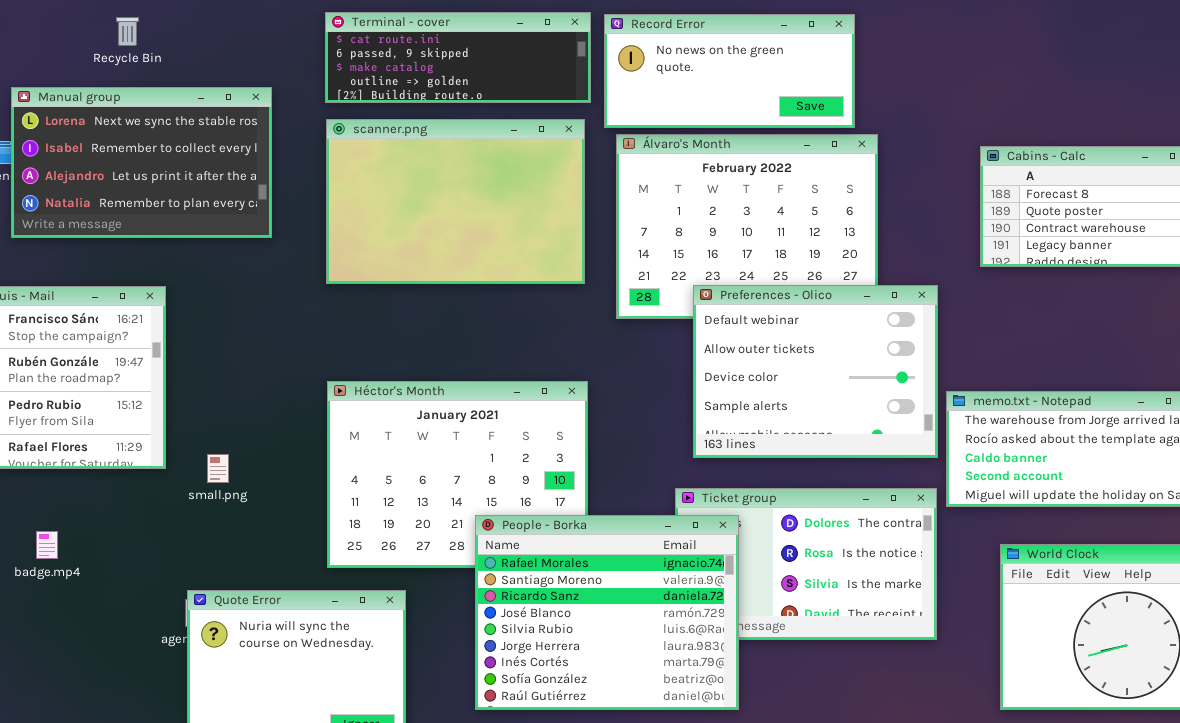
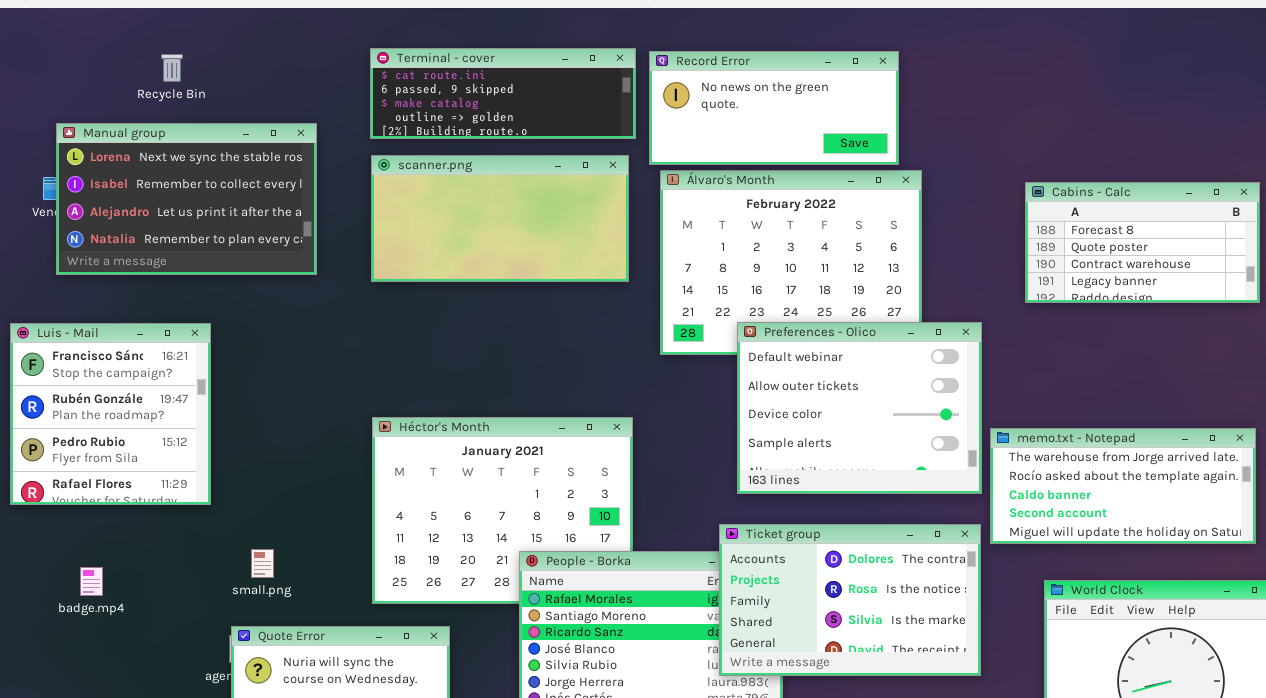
scanner.png: [326,119,585,284] -> [371,155,629,282], resized
small.png: [207,454,229,483] -> [251,549,274,578], moved
Ticket group: [675,488,937,640] -> [719,524,981,676], raised

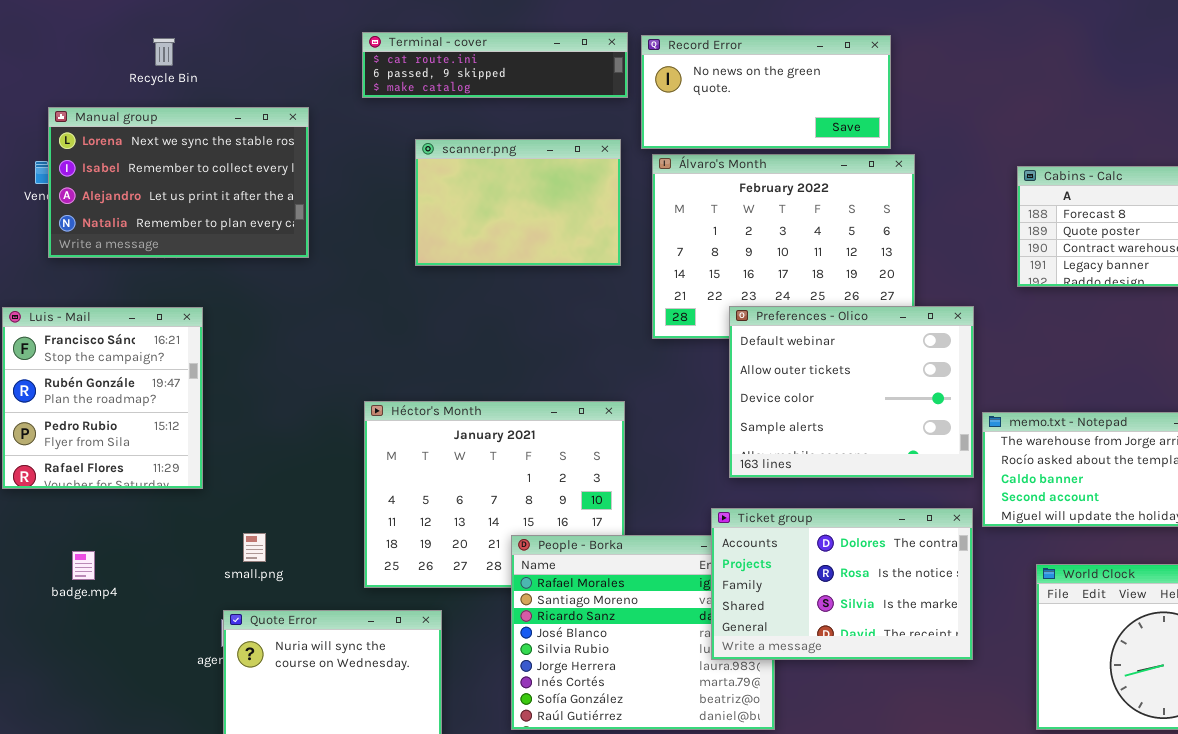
Terminal - cover: [370,48,636,139] -> [362,32,628,98], resized
scanner.png: [371,155,629,282] -> [415,139,621,266], resized

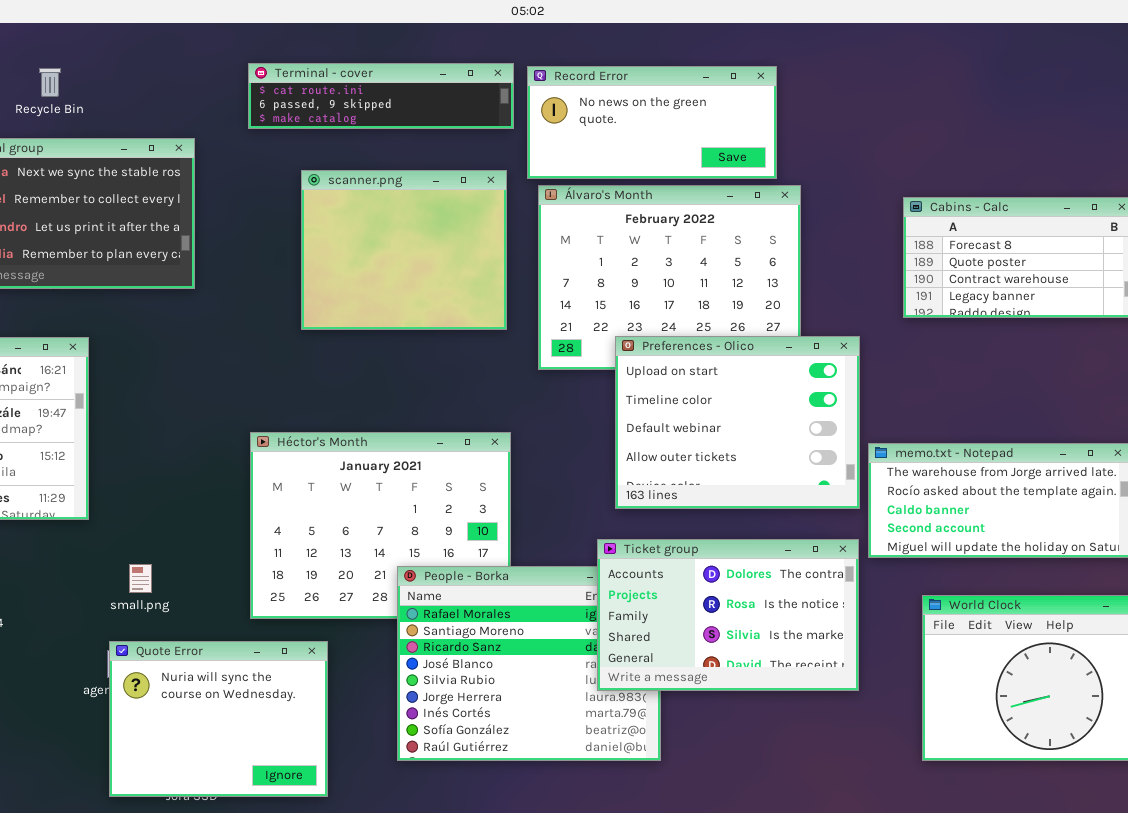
scanner.png: [415,139,621,266] -> [301,170,507,330], resized
Preferences - Olico: [729,306,974,478] -> [615,336,860,509], scrolled up 2 rows

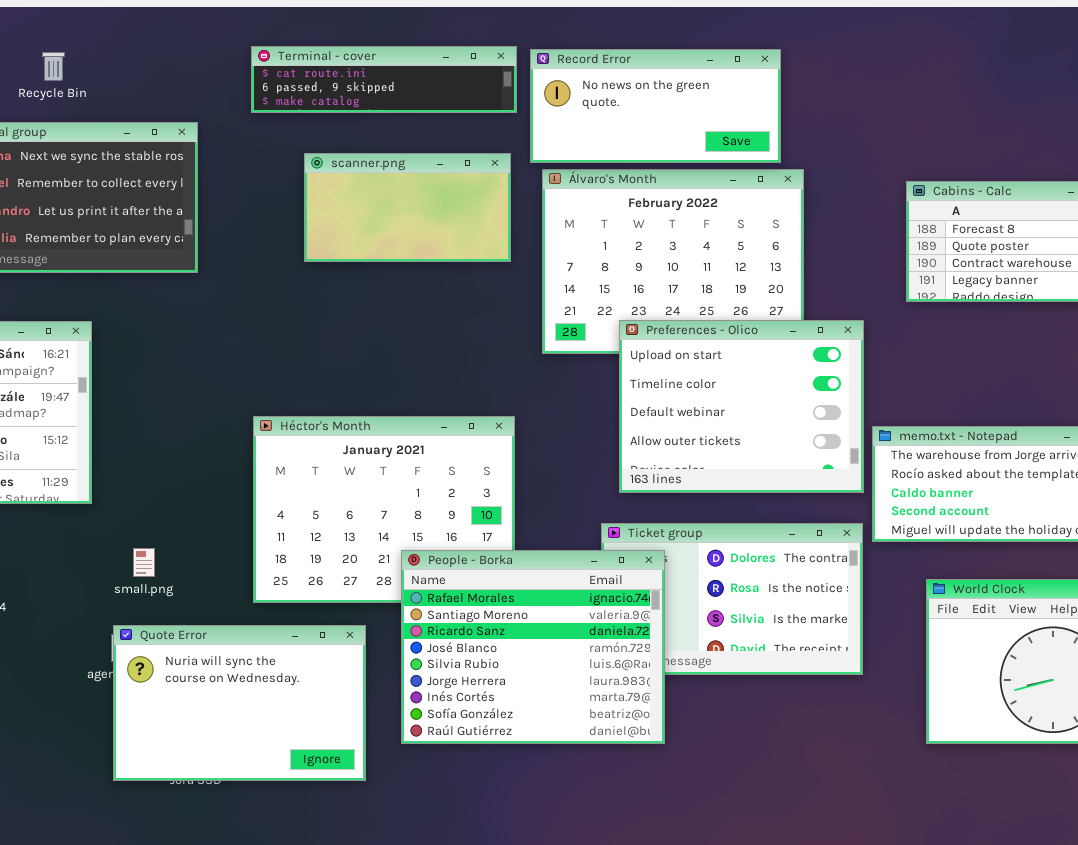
scanner.png: [301,170,507,330] -> [304,153,511,262], resized
People - Borka: [397,566,661,761] -> [401,550,665,744], raised
Quote Error: [109,641,328,797] -> [113,625,366,781], resized

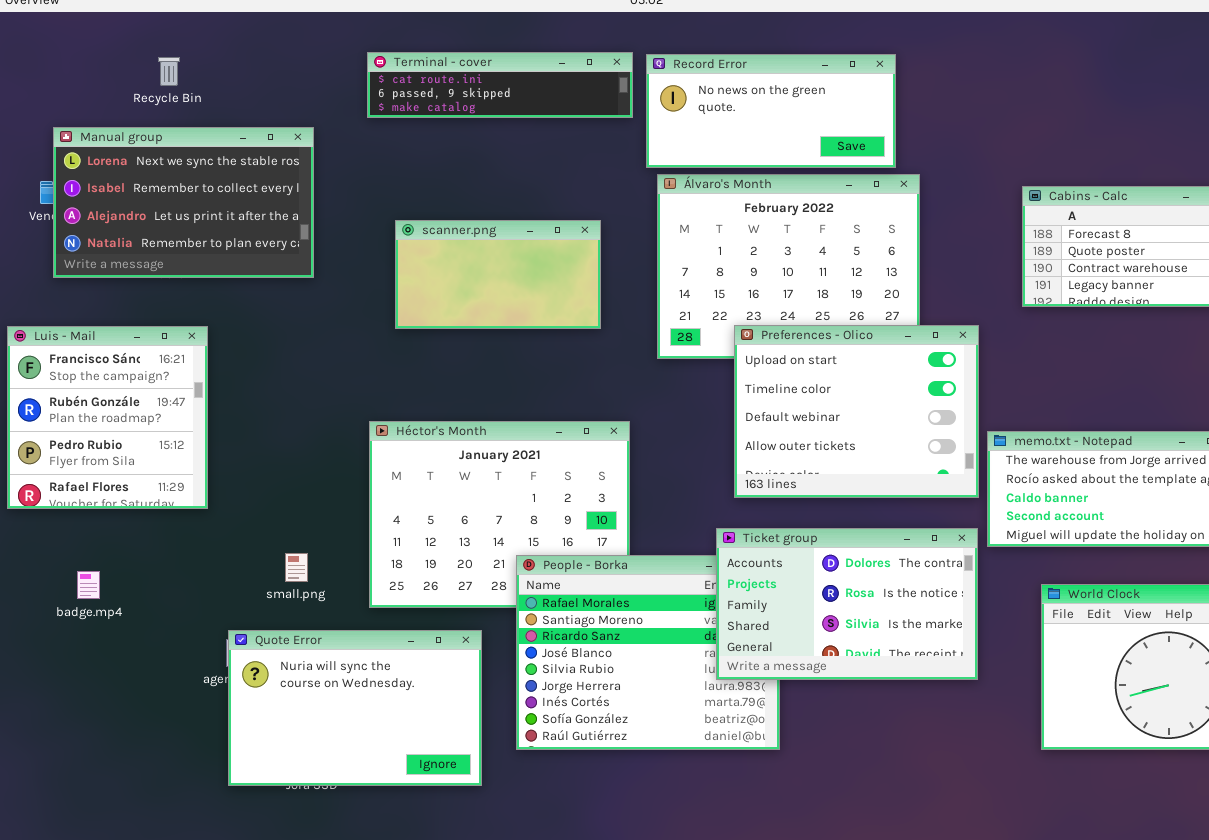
scanner.png: [304,153,511,262] -> [395,220,601,329], moved
Ticket group: [601,523,863,675] -> [716,528,978,680], raised
small.png: [133,548,155,577] -> [285,553,308,582], moved

